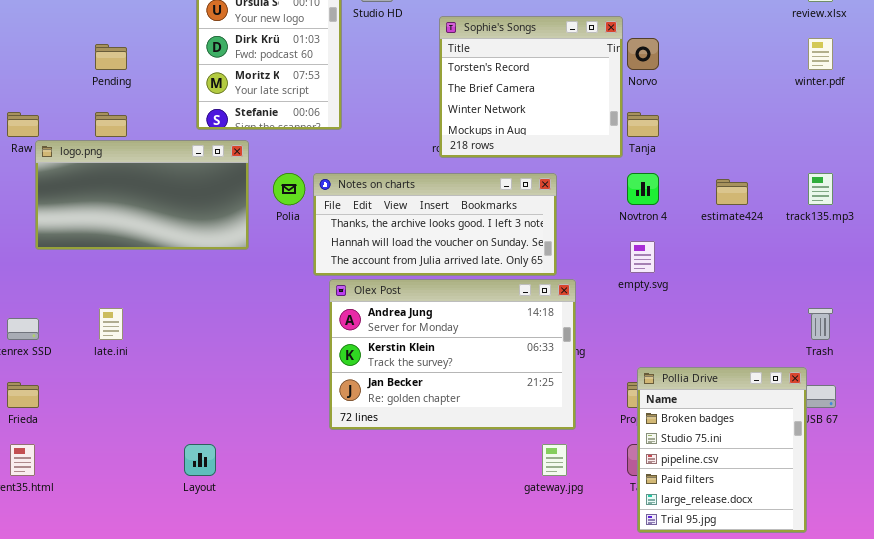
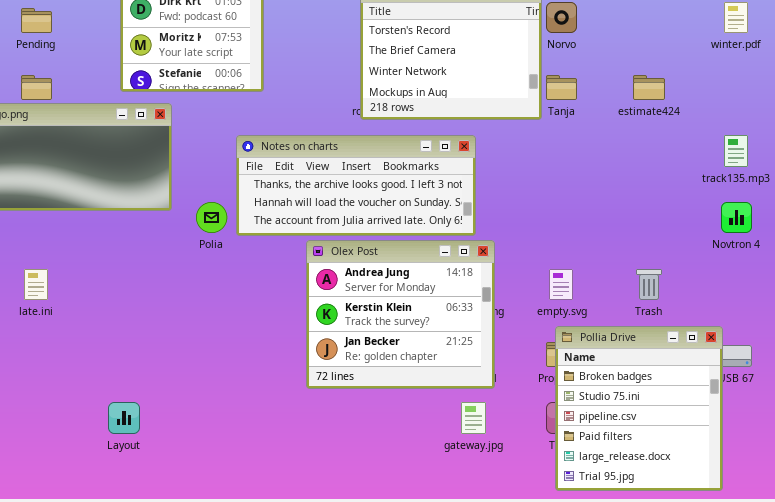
Polia: [273,173,305,205] -> [196,202,227,233], moved
Novtron 4: [627,173,659,205] -> [721,202,752,233], moved
estimate424: [716,179,748,205] -> [633,75,665,100], moved
empty.svg: [630,241,655,273] -> [549,269,573,300], moved
Olex Post: [329,279,576,430] -> [306,240,495,389], resized
Trash: [808,308,833,340] -> [636,269,662,300], moved

